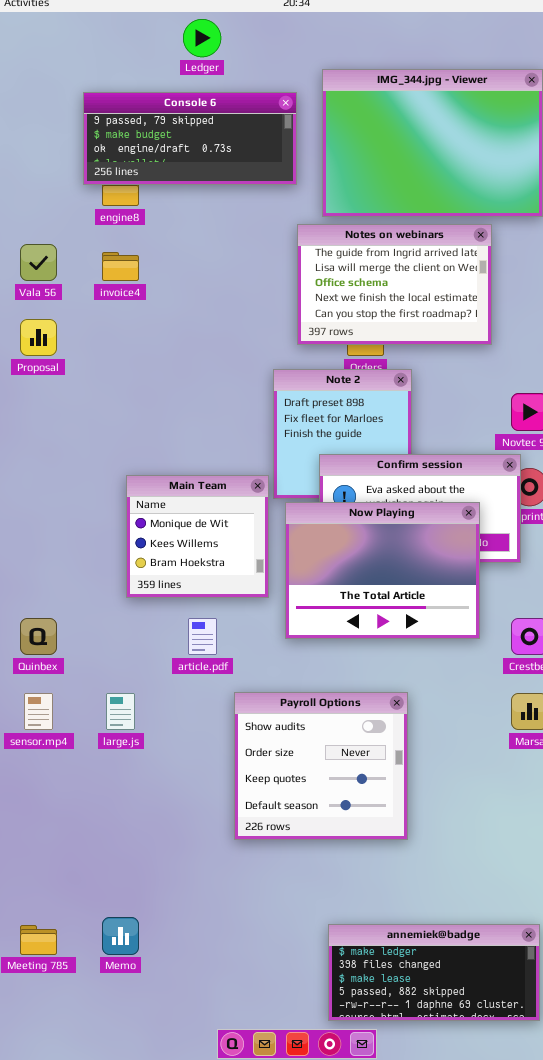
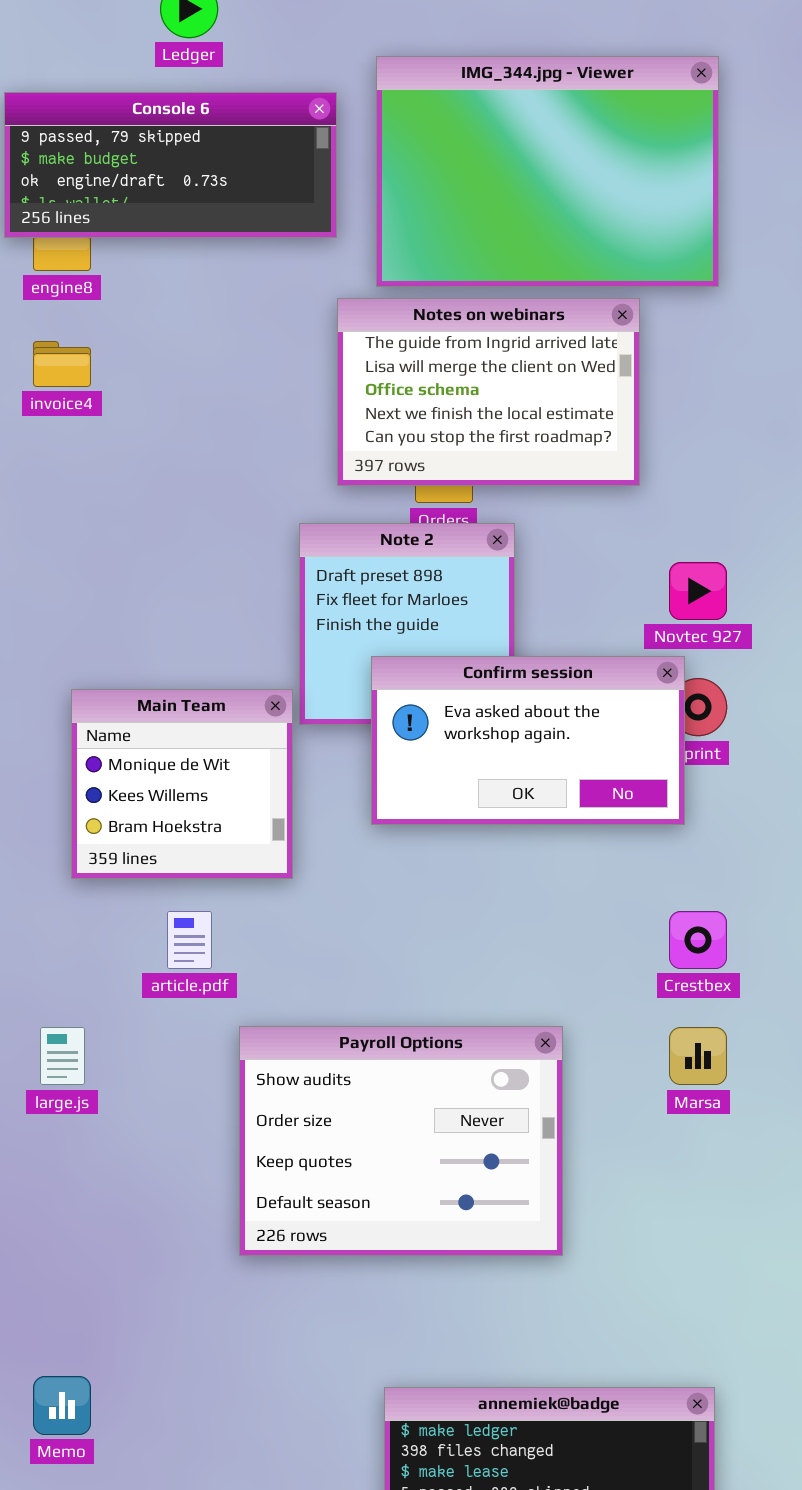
Now Playing: [285,502,480,639] -> none, closed
Payroll Options: [234,692,408,840] -> [239,1026,563,1256], resized

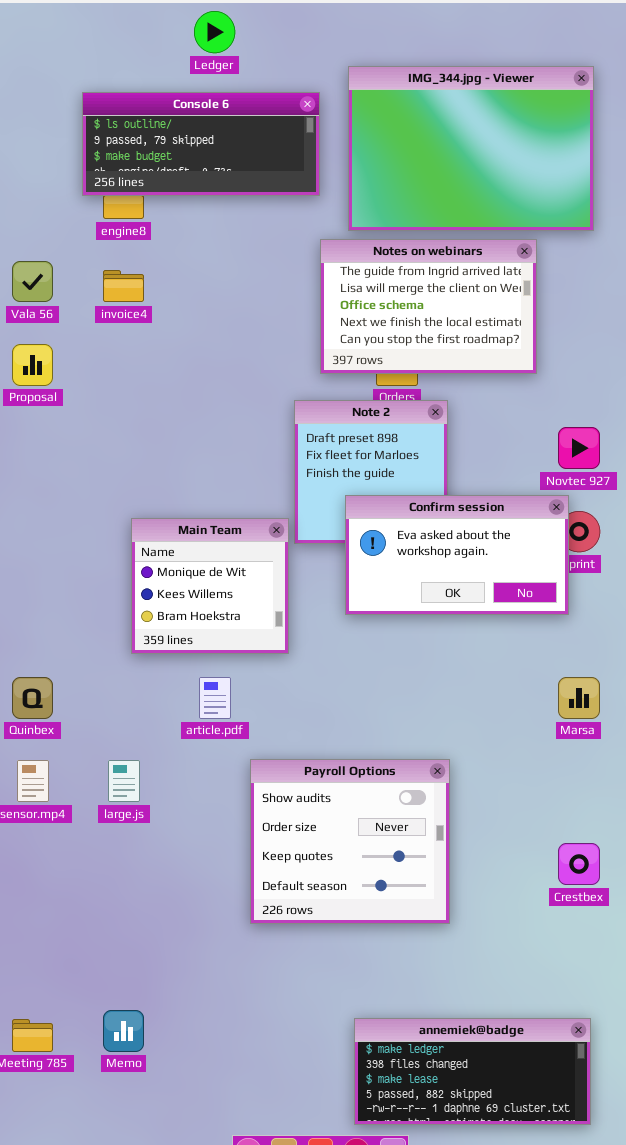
Console 6: [4,92,337,238] -> [82,92,320,196], scrolled up 1 row
Crestbex: [669,911,727,969] -> [558,843,600,885], moved
Payroll Options: [239,1026,563,1256] -> [250,759,450,924], resized
Marsa: [669,1027,727,1085] -> [558,677,600,719], moved

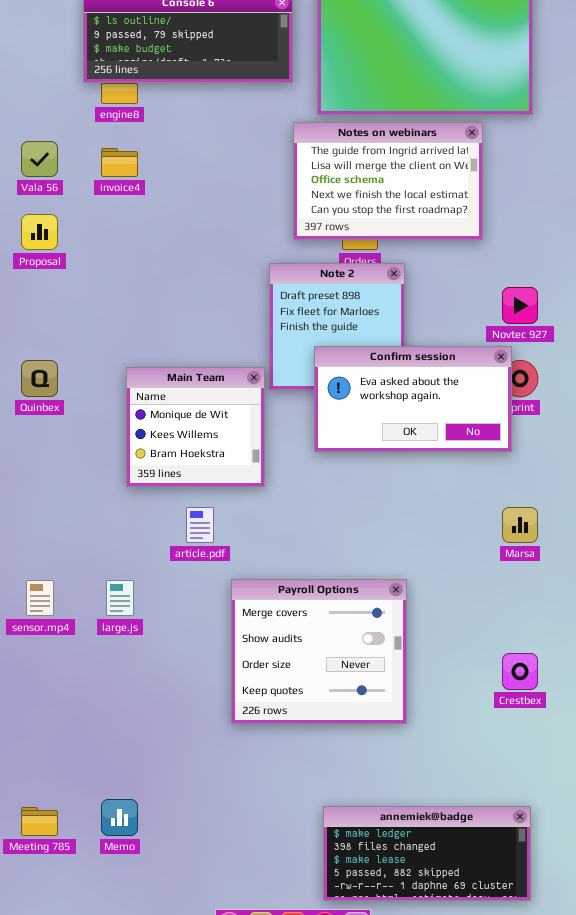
Quinbex: [12,677,53,719] -> [21,360,58,397], moved
Payroll Options: [250,759,450,924] -> [231,579,407,724], scrolled up 1 row

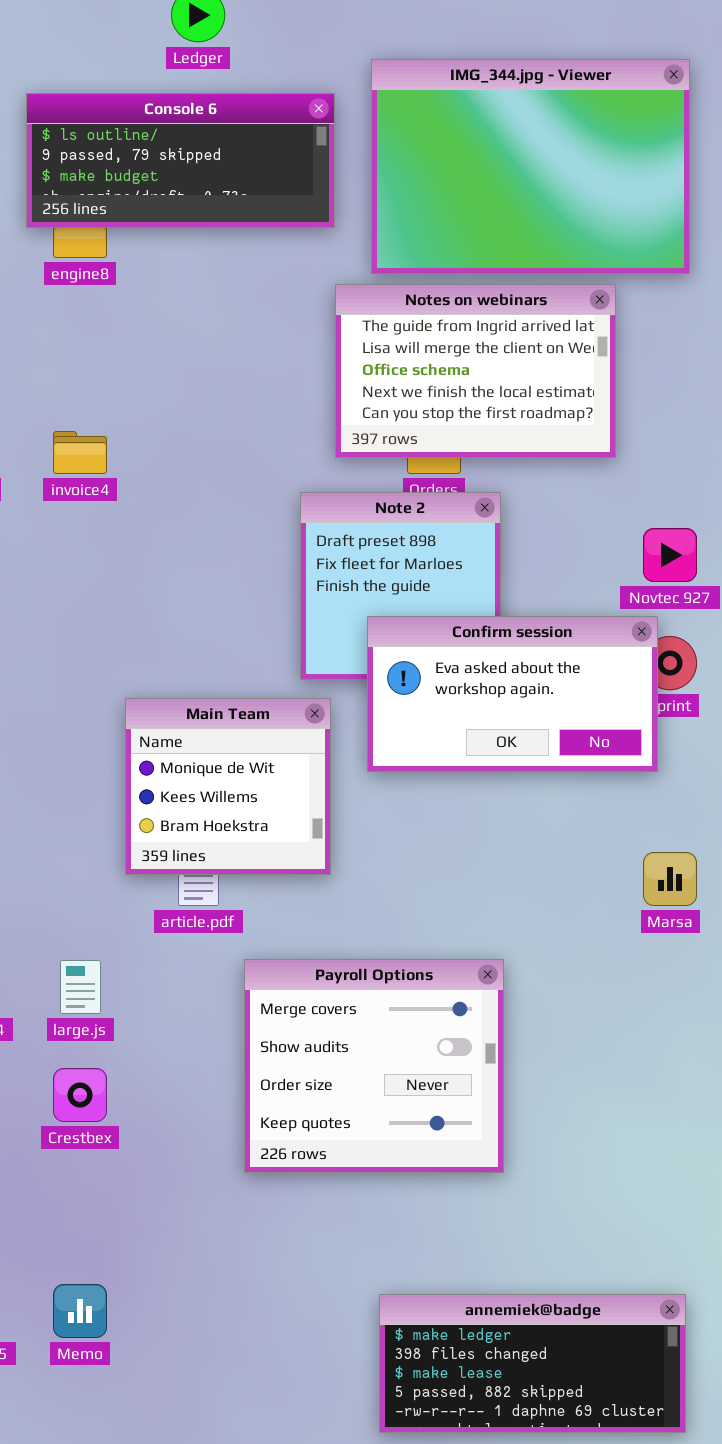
invoice4: [101,148,138,177] -> [53,431,107,474], moved
Main Team: [126,367,265,487] -> [125,698,331,875], moved
Crestbex: [502,653,538,690] -> [53,1068,107,1122], moved

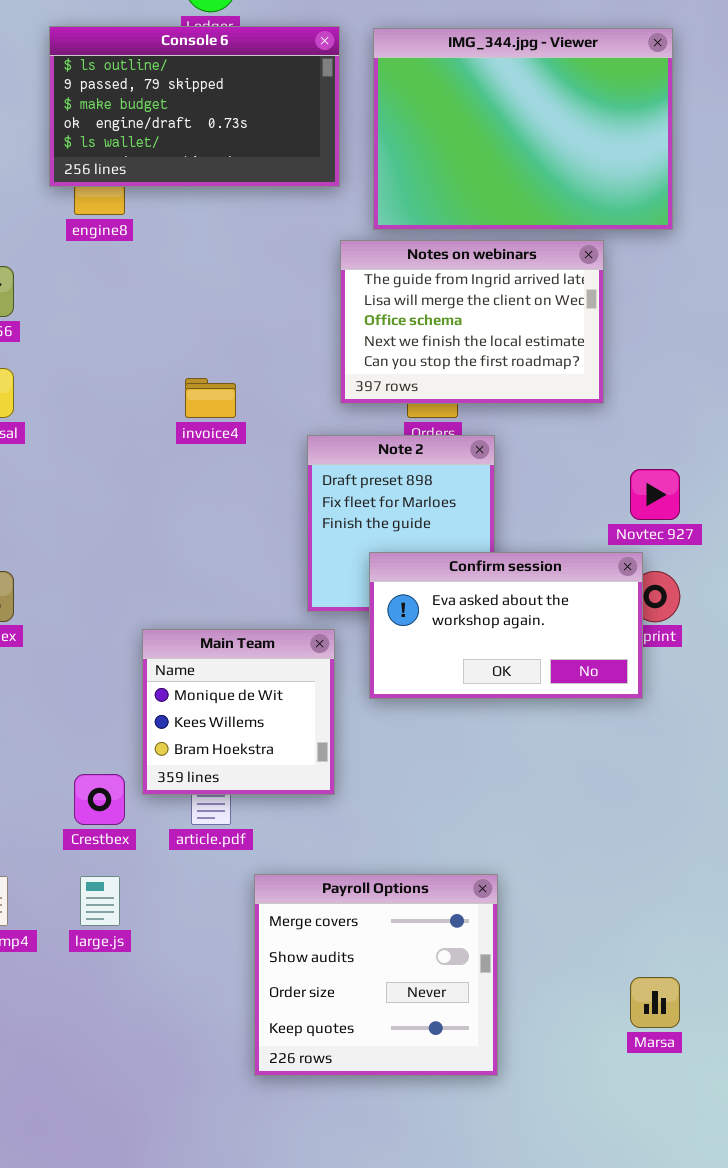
Console 6: [26,93,335,228] -> [49,26,340,187], resized
invoice4: [53,431,107,474] -> [185,378,236,418], moved
Marsa: [643,852,697,906] -> [630,977,680,1028], moved
Crestbex: [53,1068,107,1122] -> [74,774,125,825], moved

